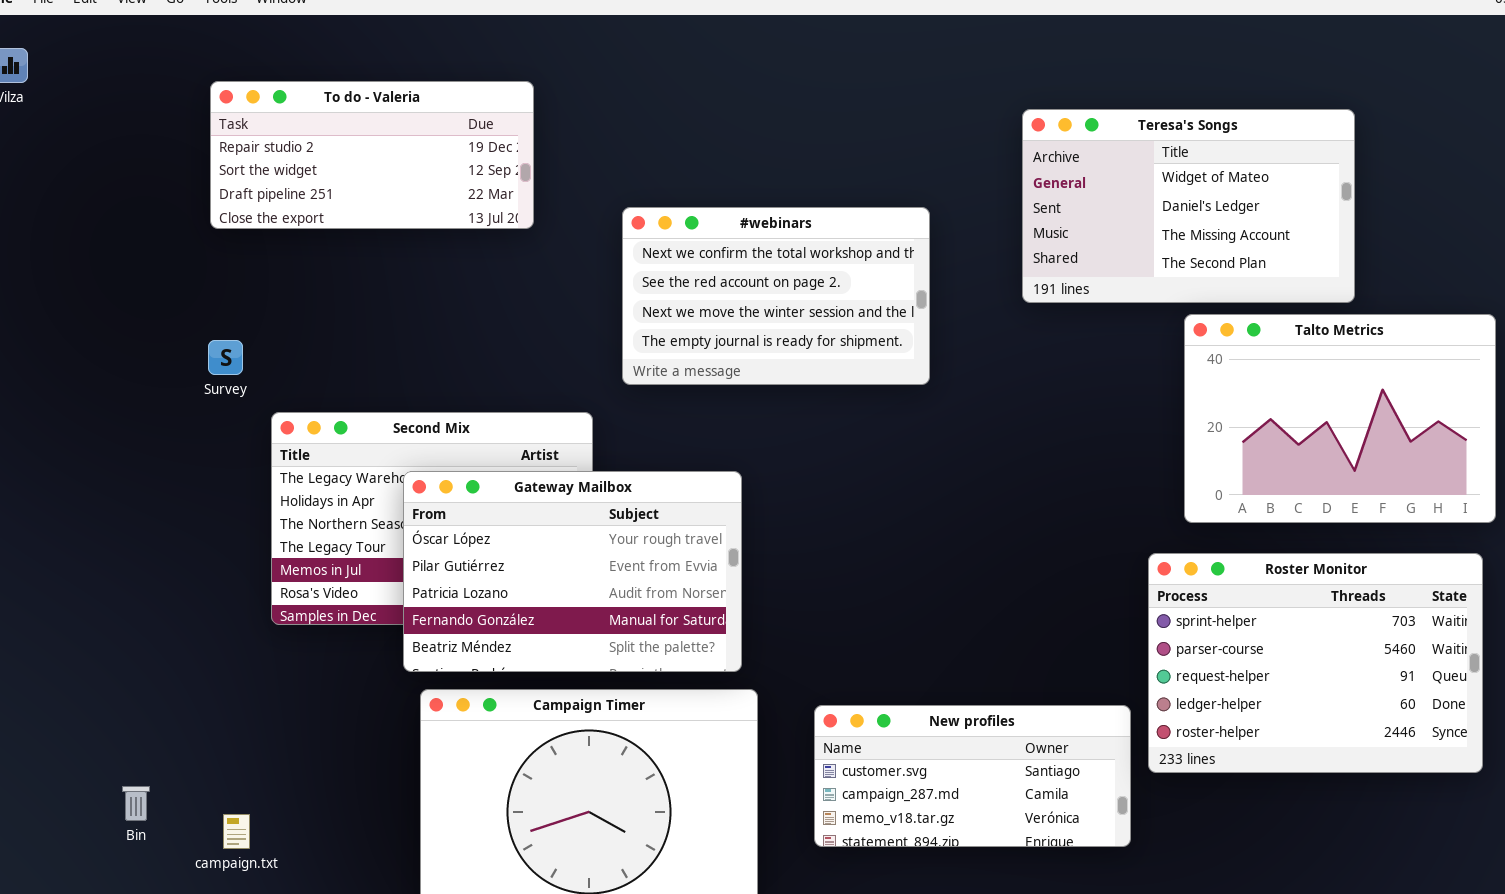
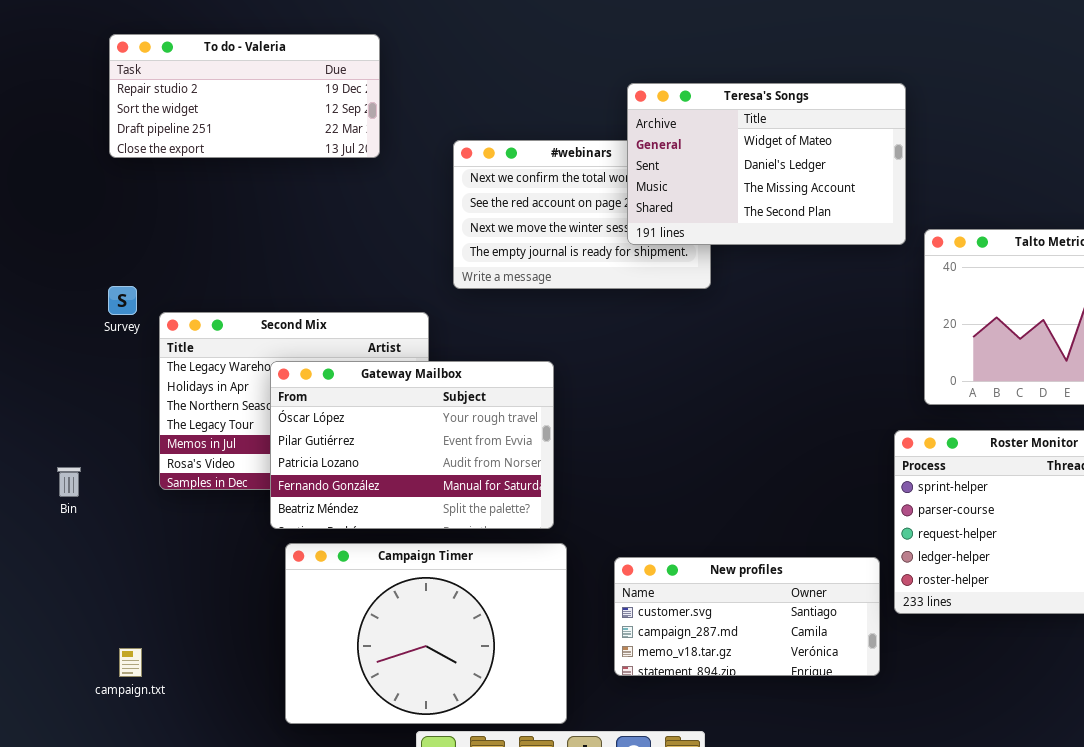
Teresa's Songs: [1022,109,1355,303] -> [627,83,906,245], moved
Survey: [208,340,243,375] -> [108,286,137,315], moved
Bin: [122,786,150,821] -> [57,467,81,497], moved

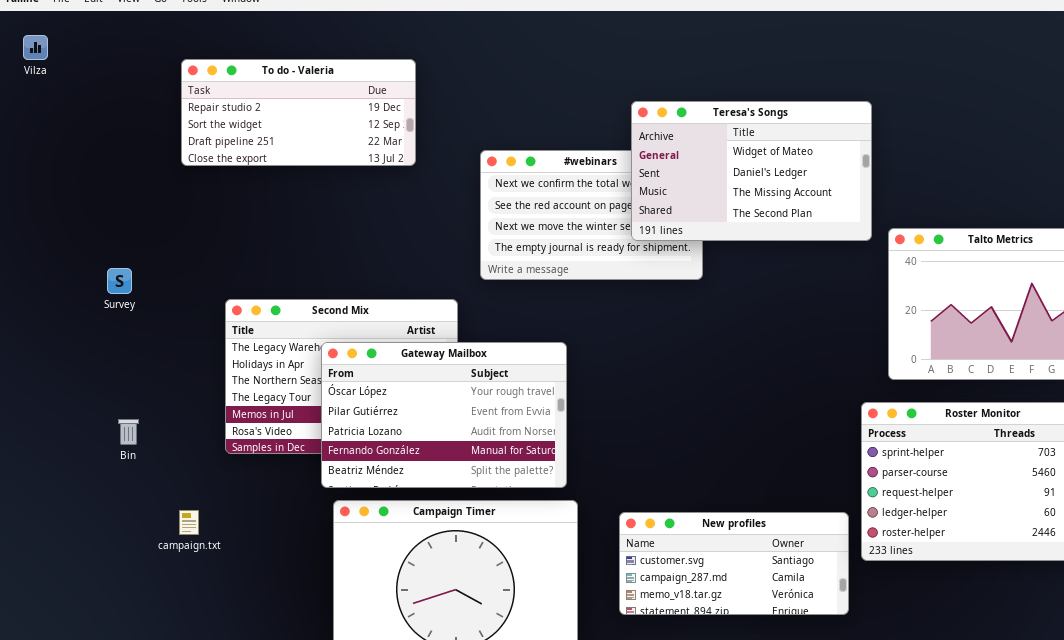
Survey: [108,286,137,315] -> [107,268,132,294], moved
Bin: [57,467,81,497] -> [118,419,139,445], moved
campaign.txt: [119,648,142,677] -> [179,510,199,535], moved

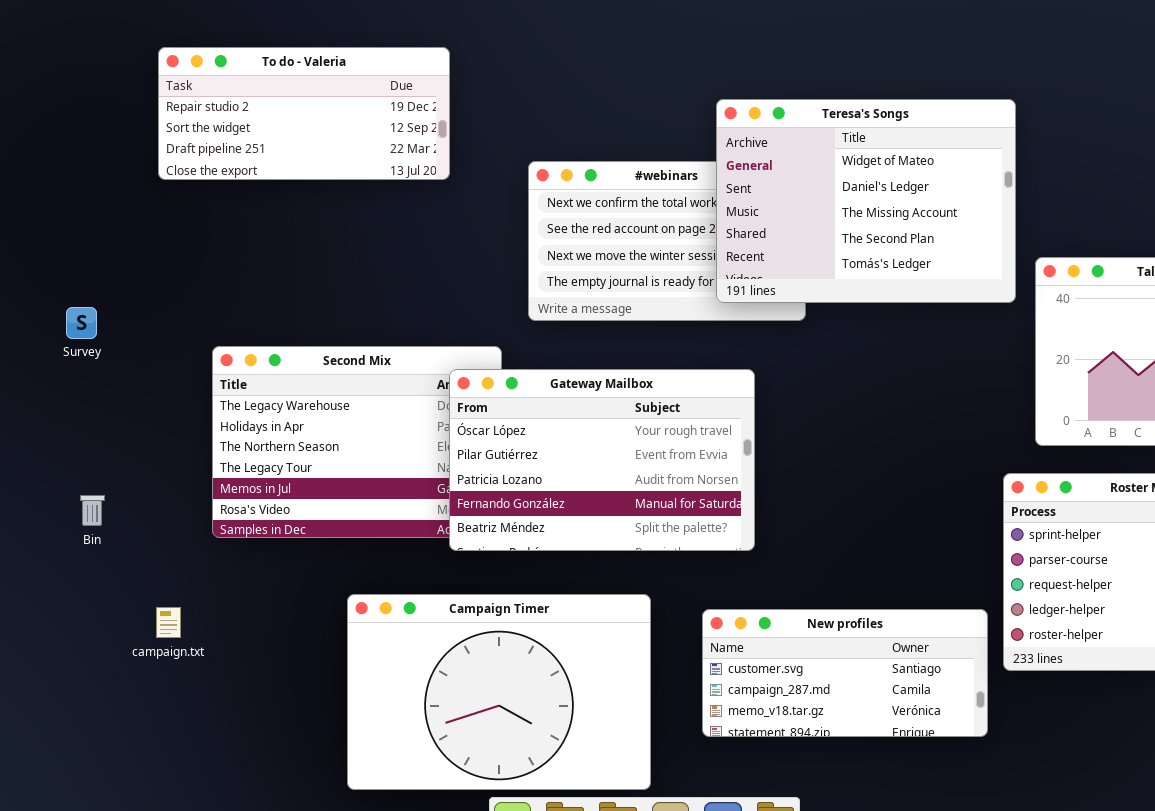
Teresa's Songs: [631,101,872,241] -> [716,99,1016,303], resized
Gateway Mailbox: [321,342,567,488] -> [449,369,755,551], moved

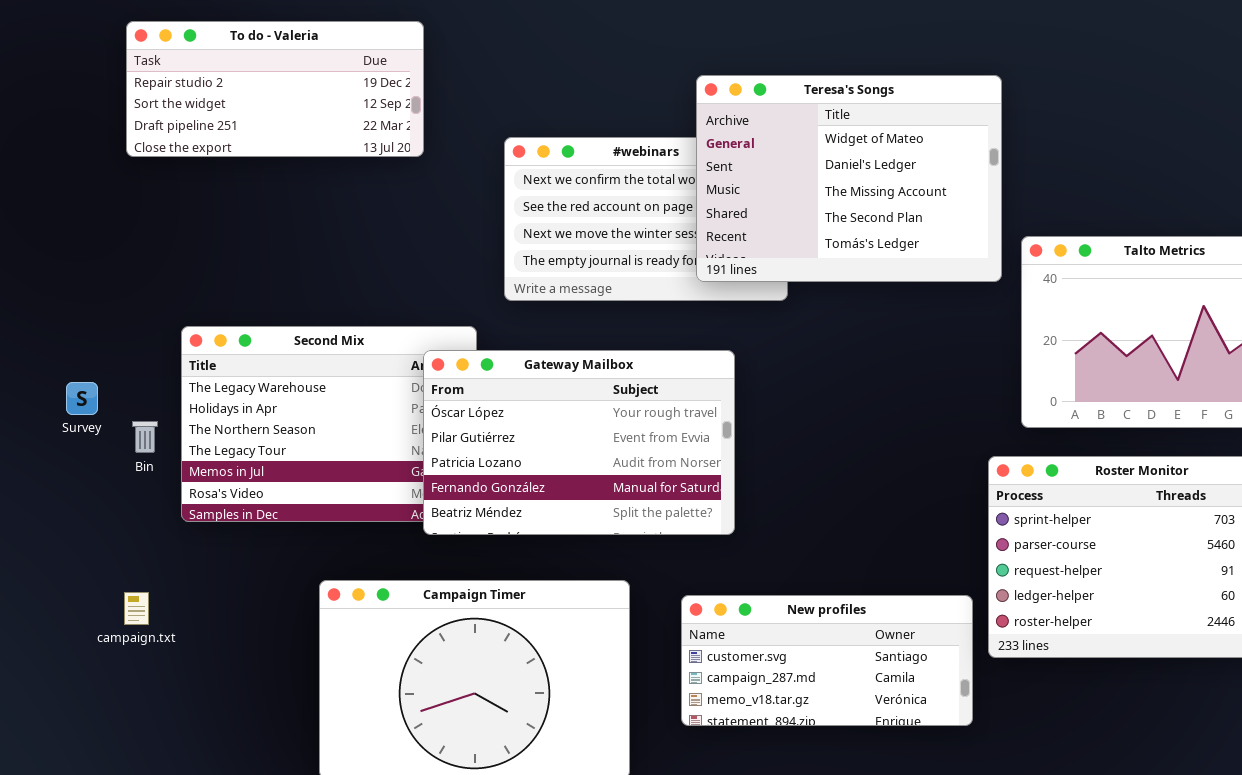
Survey: [66,307,97,339] -> [66,382,98,415], moved
Bin: [80,495,105,526] -> [132,421,158,453], moved

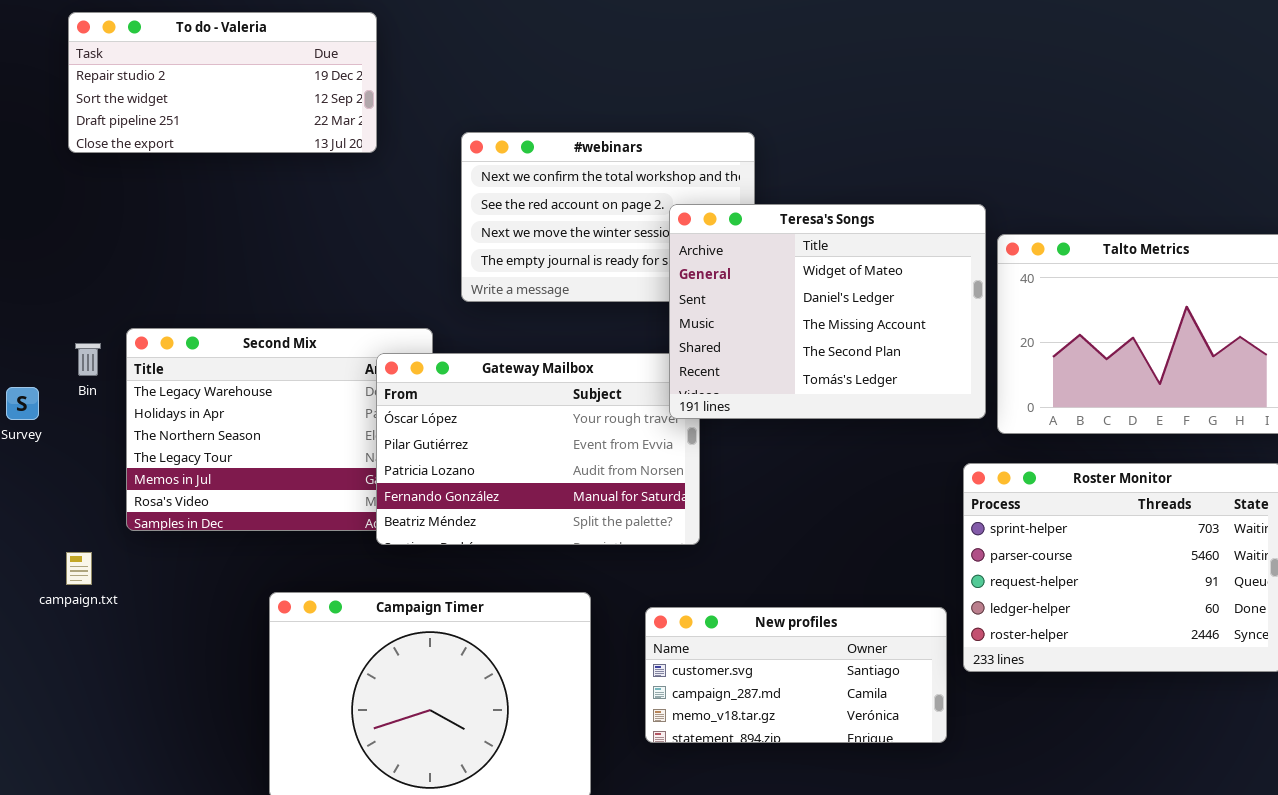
Teresa's Songs: [696,75,1002,282] -> [669,204,986,419], moved
Bin: [132,421,158,453] -> [75,343,101,376], moved
campaign.txt: [124,592,149,625] -> [66,552,92,585], moved

